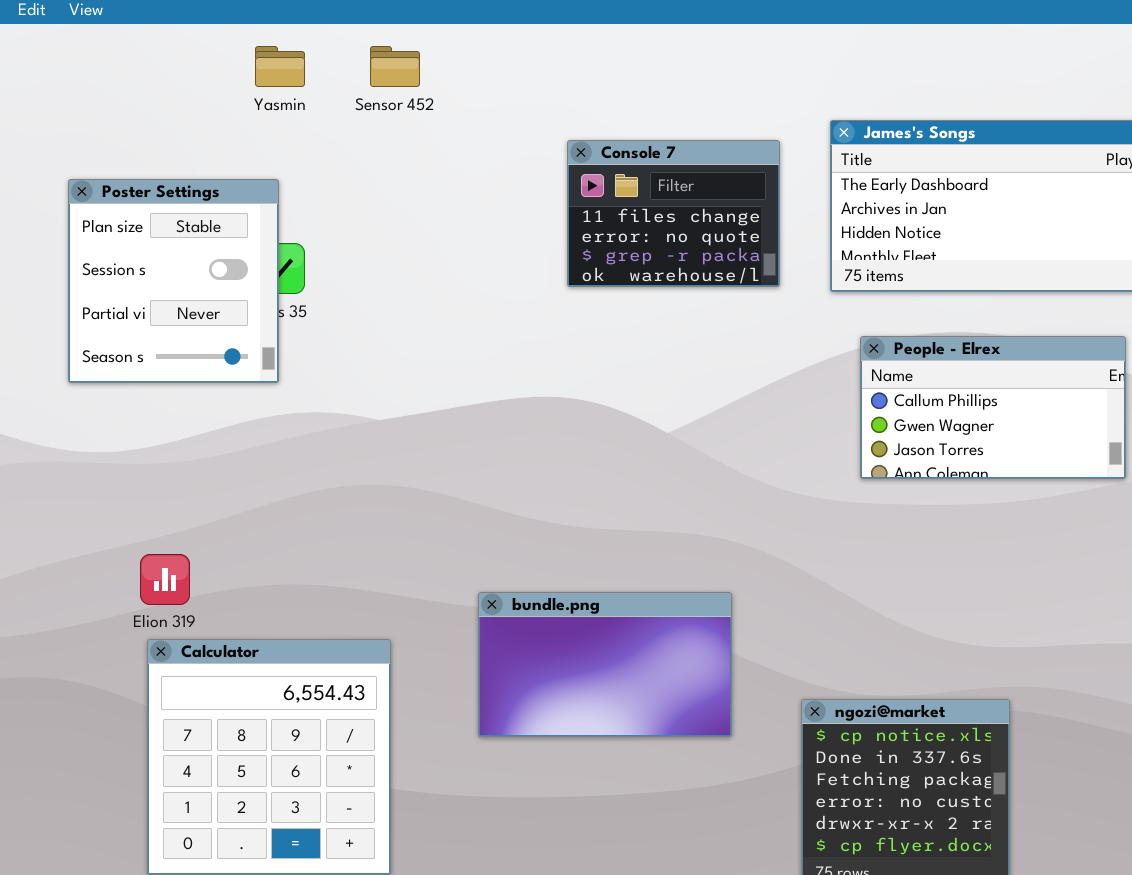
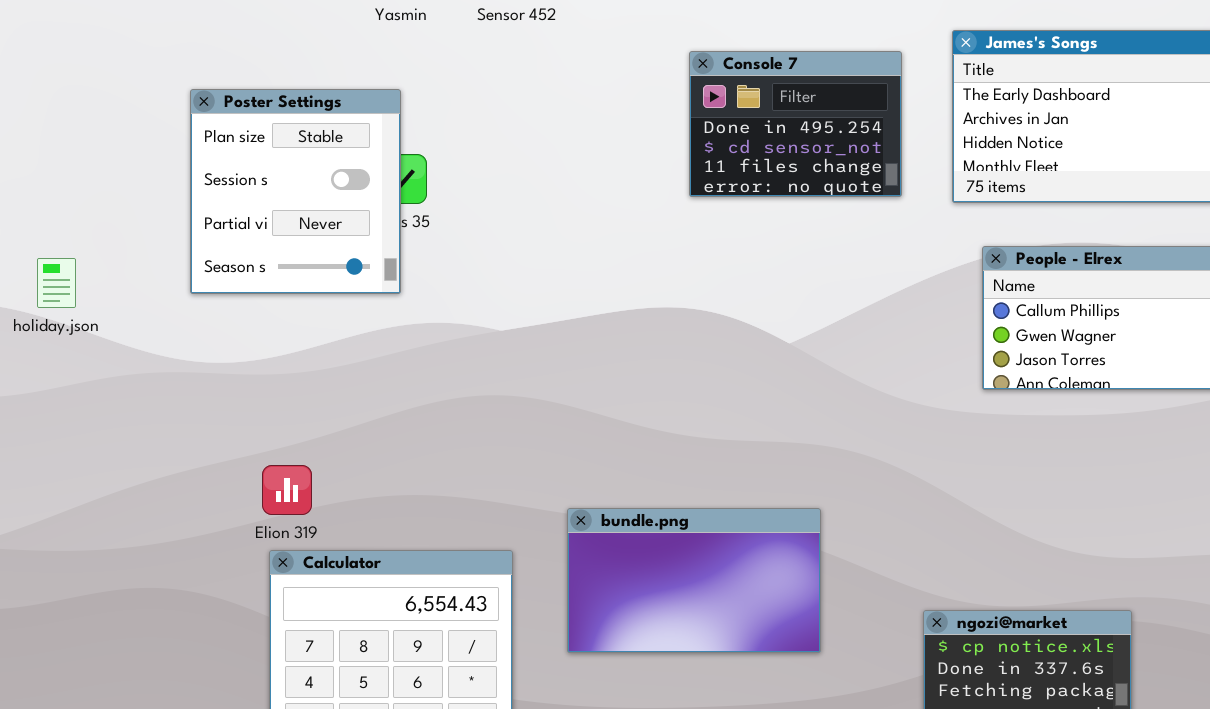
Console 7: [567,140,780,287] -> [689,51,902,197], scrolled up 2 rows
bundle.png: [478,592,732,737] -> [567,508,821,653], moved

